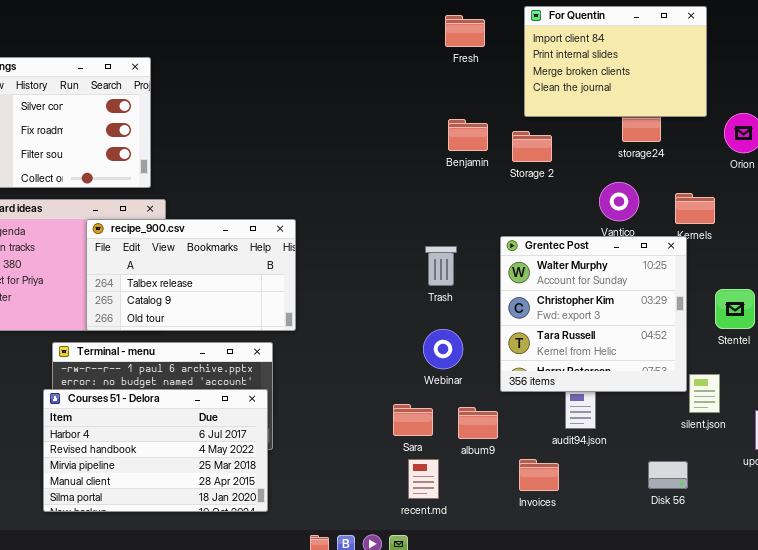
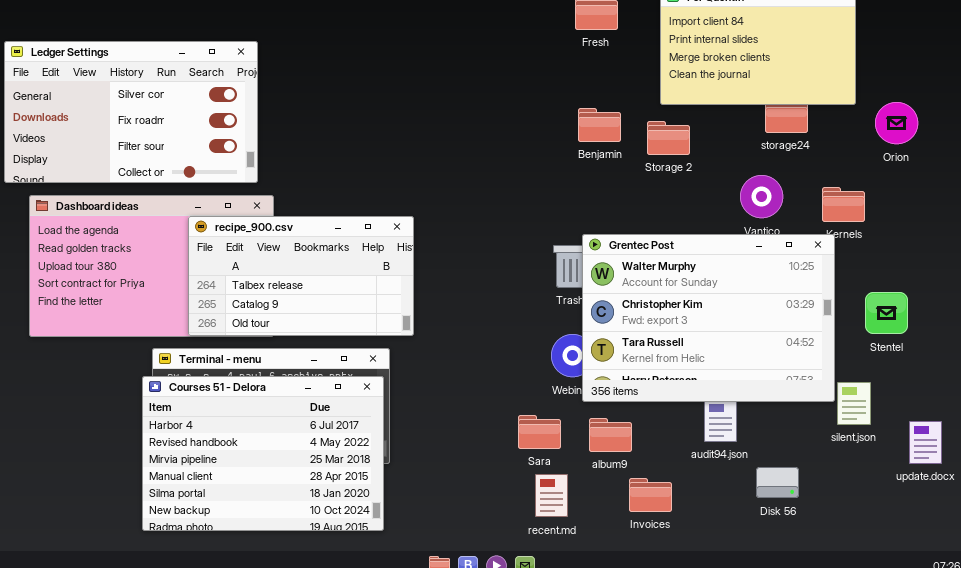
Grentec Post: [500,236,687,392] -> [582,234,835,402], resized
Courses 51 - Delora: [43,389,268,512] -> [142,376,384,531], resized
Invoices: [519,459,559,491] -> [629,478,672,512], moved
Disk 56: [648,461,688,489] -> [756,467,799,498], moved

